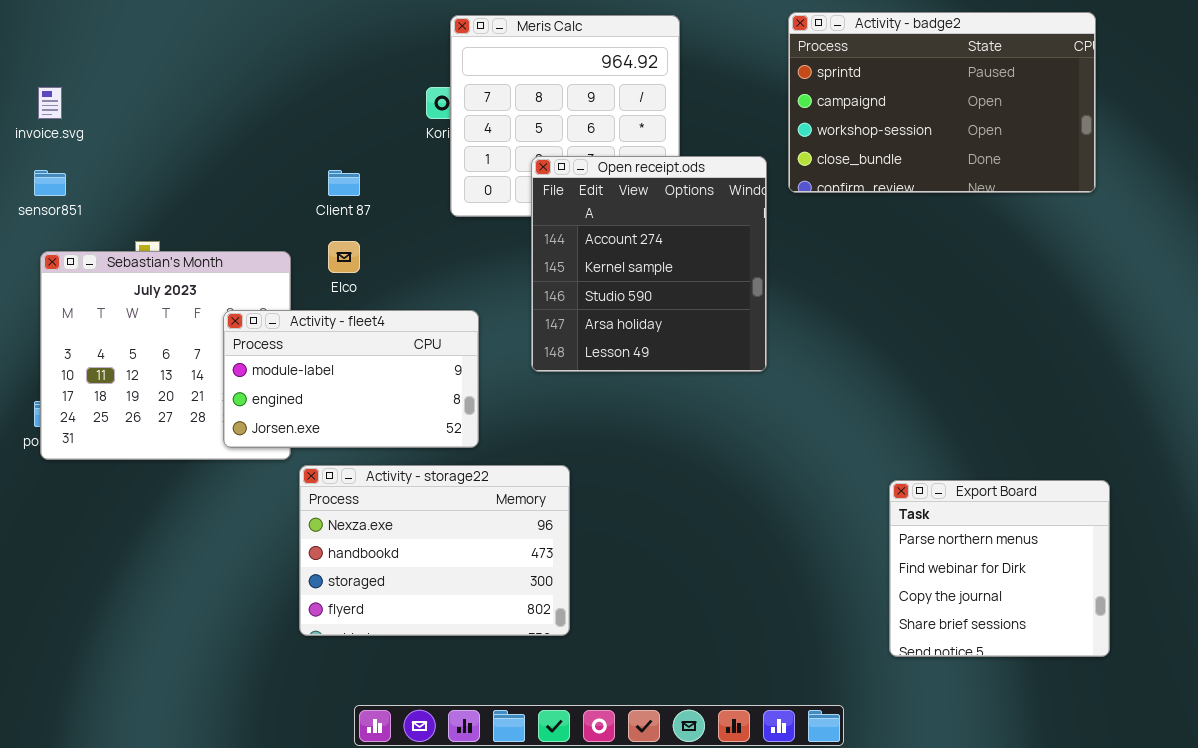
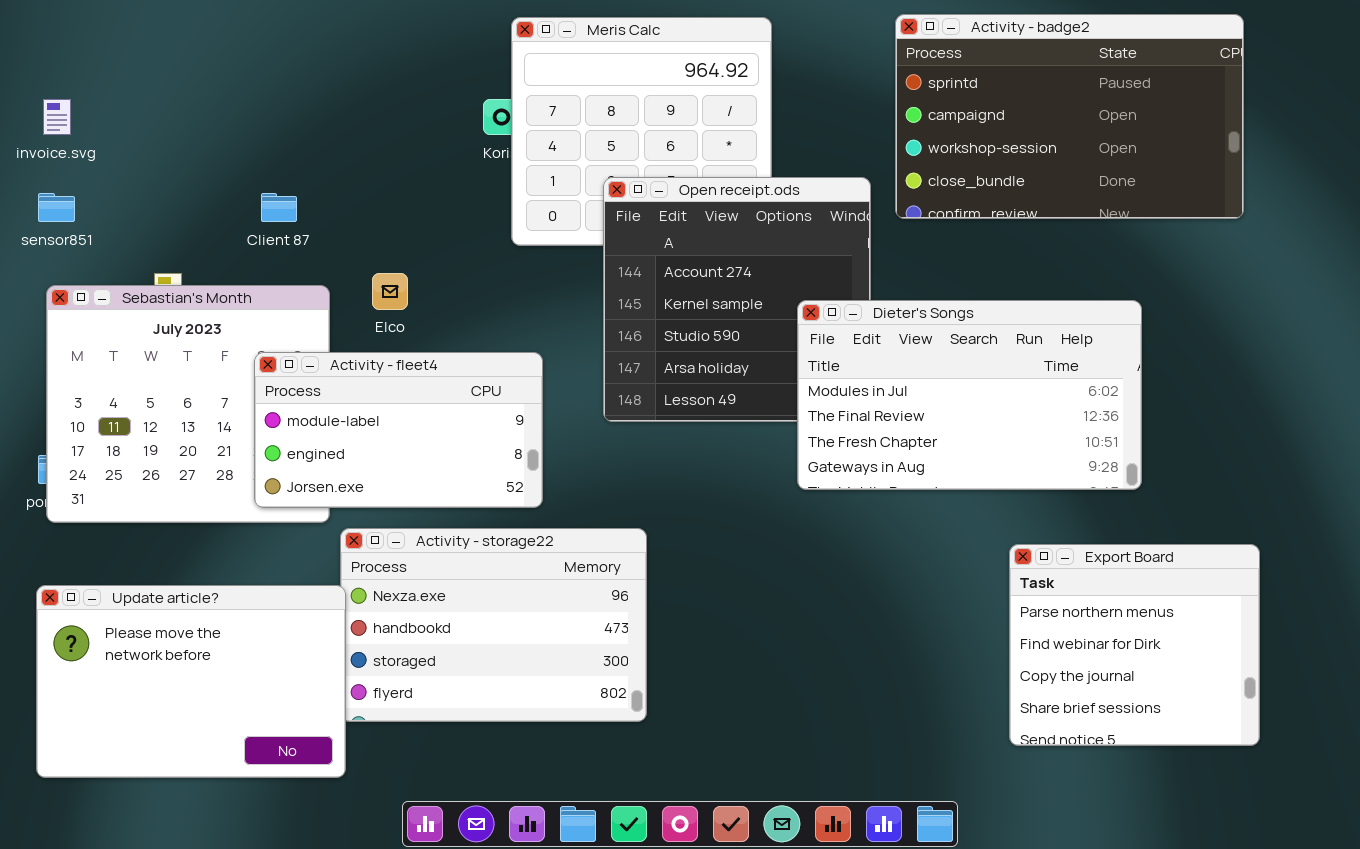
Client 87: [328,170,360,196] -> [261,193,297,222], moved
Dieter's Songs: none -> [797,300,1142,490], opened
Update article?: none -> [36,585,346,778], opened

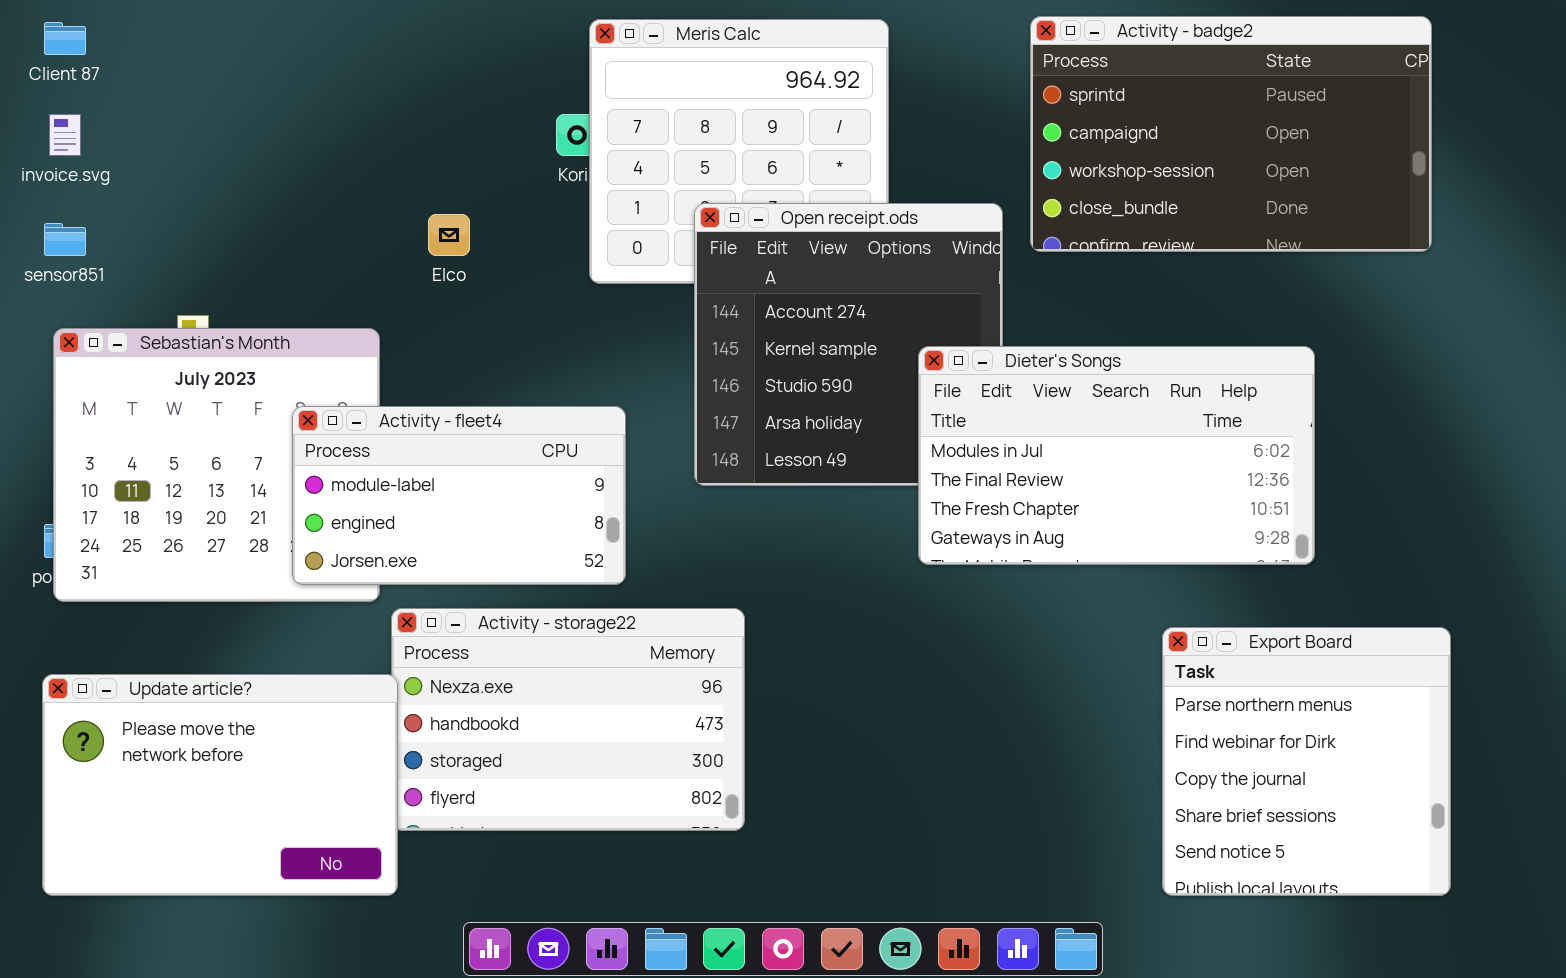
Client 87: [261,193,297,222] -> [44,22,86,55], moved
Elco: [372,273,408,310] -> [428,214,470,256], moved
Export Board: [1009,544,1260,746] -> [1162,627,1451,896], resized

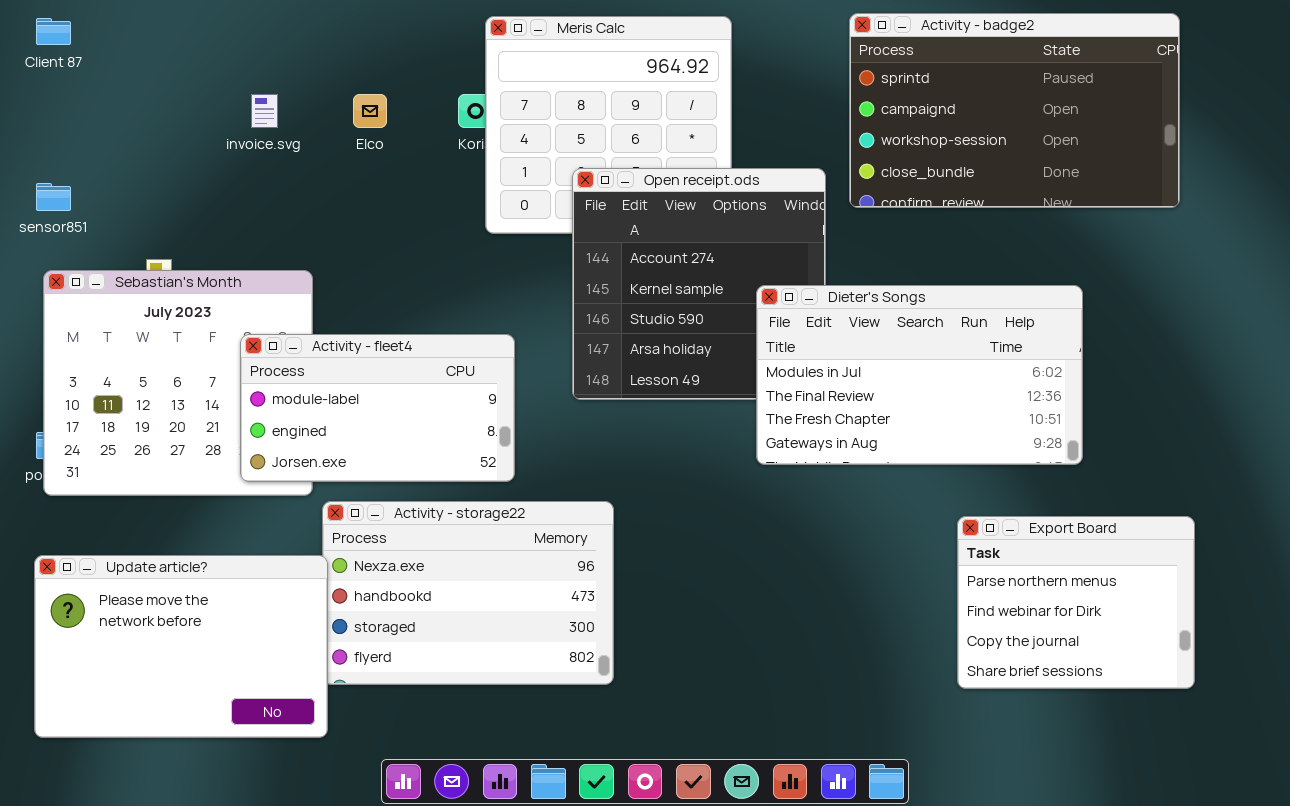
invoice.svg: [49,114,81,156] -> [251,94,278,128], moved
Elco: [428,214,470,256] -> [353,94,387,128], moved
Export Board: [1162,627,1451,896] -> [957,516,1195,689], resized

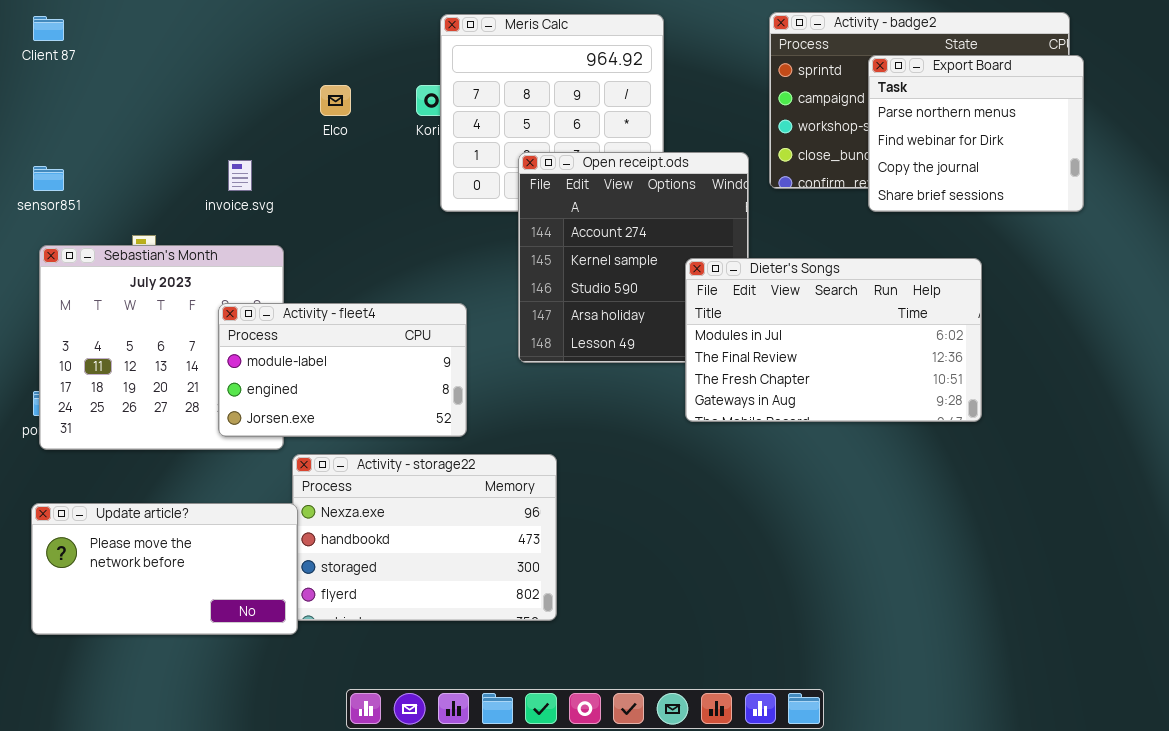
invoice.svg: [251,94,278,128] -> [228,160,252,191], moved
Export Board: [957,516,1195,689] -> [868,55,1084,212], moved
Update article?: [34,555,328,738] -> [31,503,298,635], resized

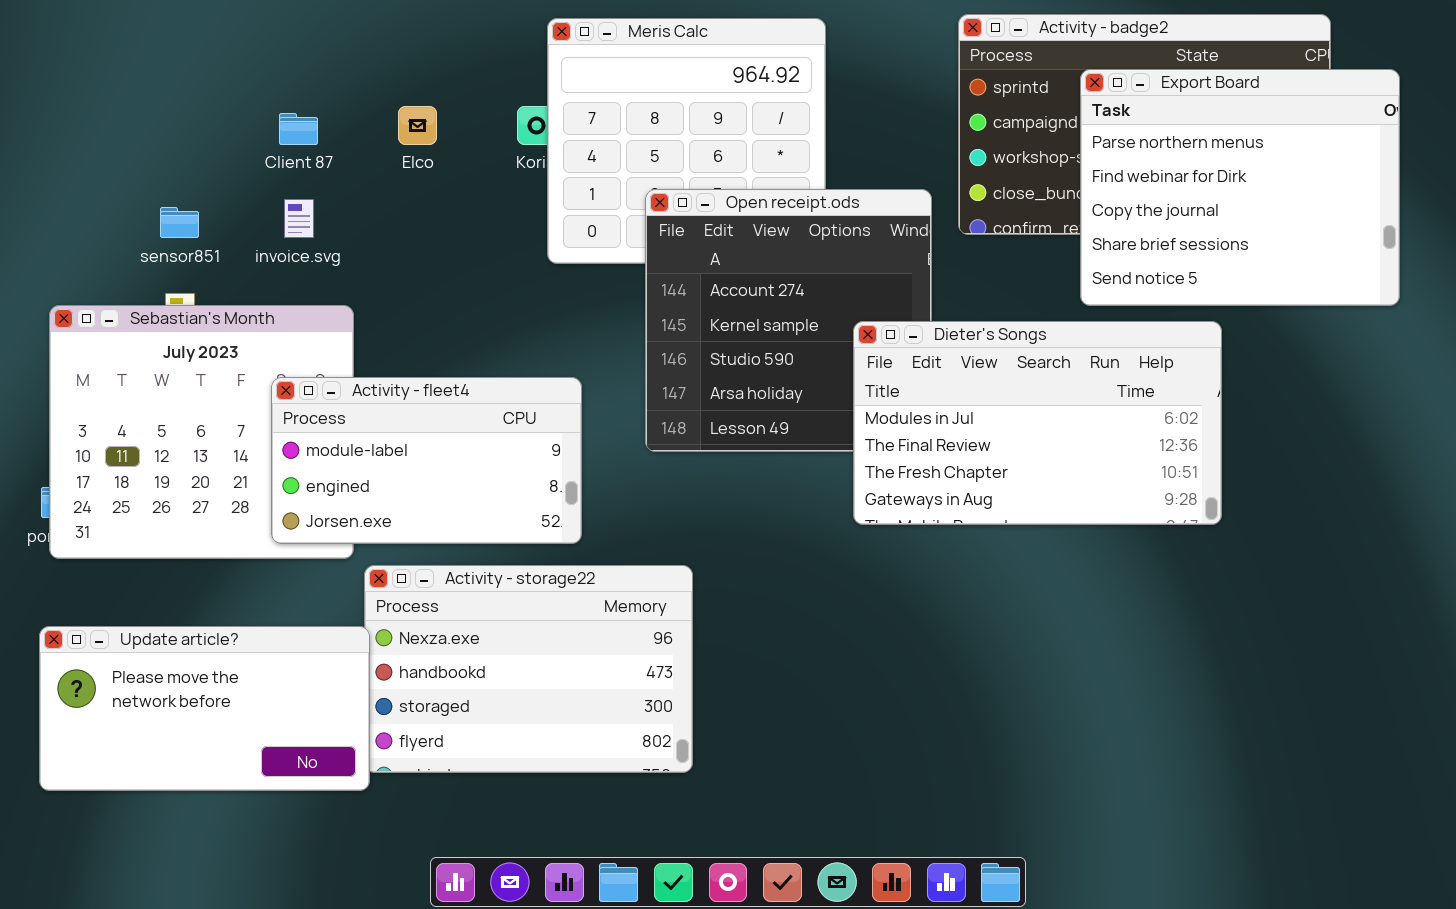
Client 87: [33,16,64,41] -> [279,113,318,145], moved
Export Board: [868,55,1084,212] -> [1080,69,1400,306], resized
sensor851: [33,166,64,191] -> [160,207,199,238], moved

